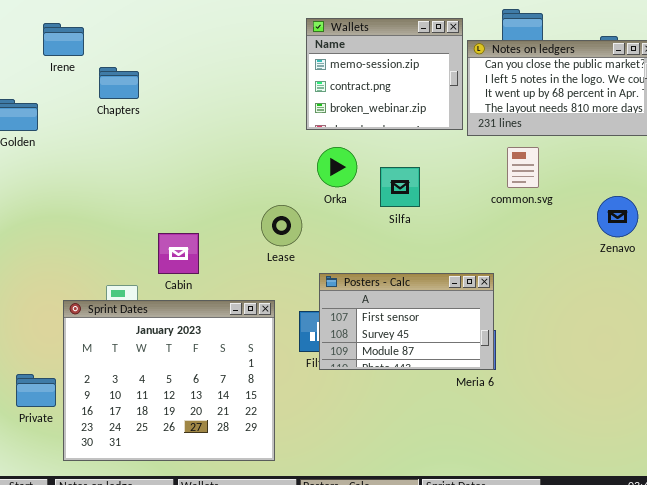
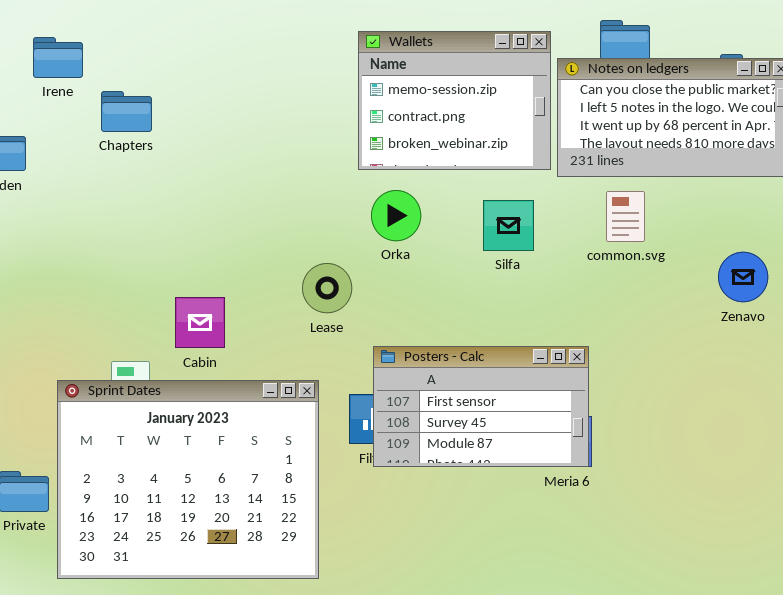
Silfa: [380,167,420,207] -> [483,200,534,251], moved

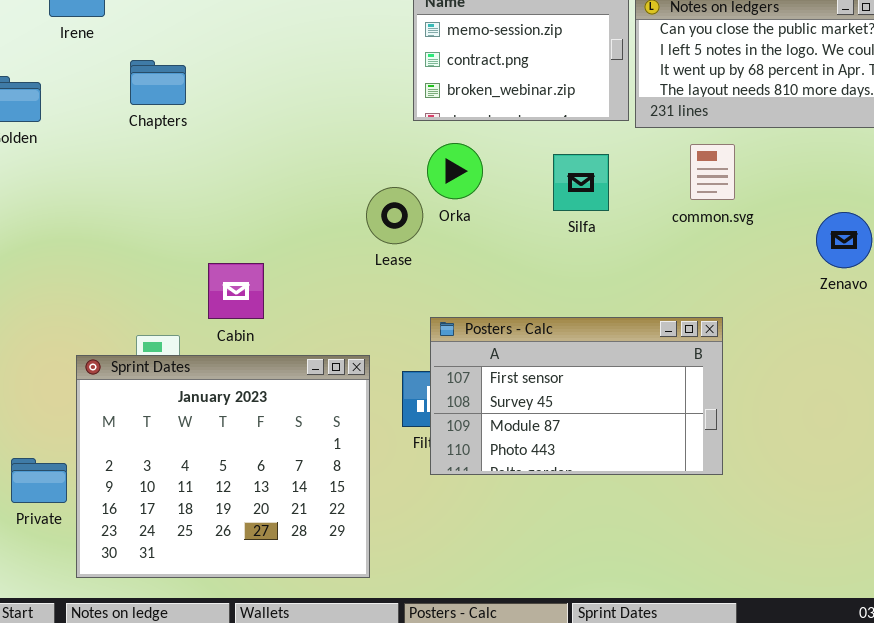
Chapters: [101,91,152,132] -> [130,60,186,105], moved
Lease: [302,263,352,313] -> [366,187,423,244], moved
Posters - Calc: [373,346,589,467] -> [430,317,723,475], resized

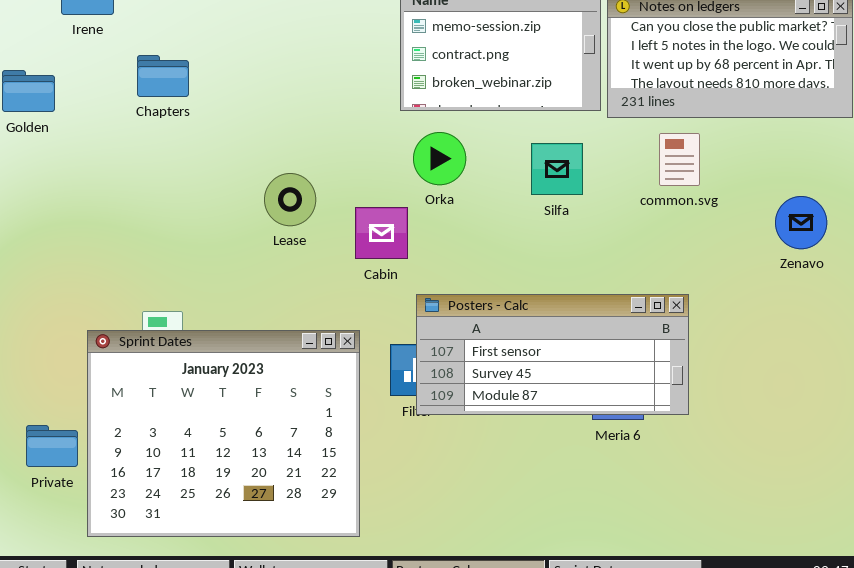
Lease: [366,187,423,244] -> [264,173,316,226], moved
Cabin: [208,263,264,319] -> [355,207,408,259], moved
Posters - Calc: [430,317,723,475] -> [416,294,689,415], resized

